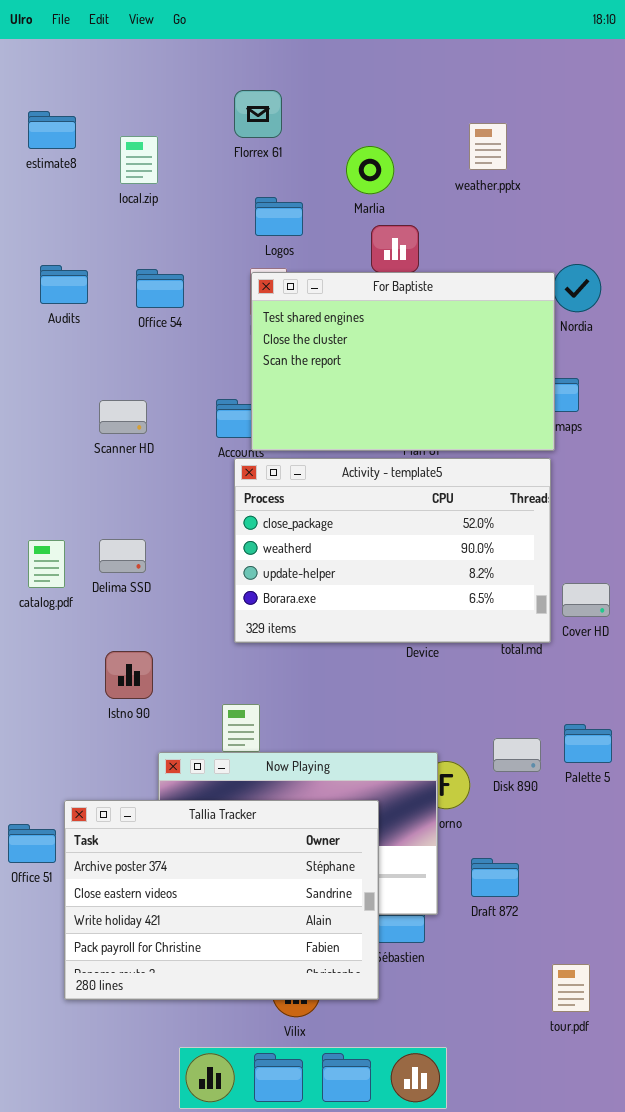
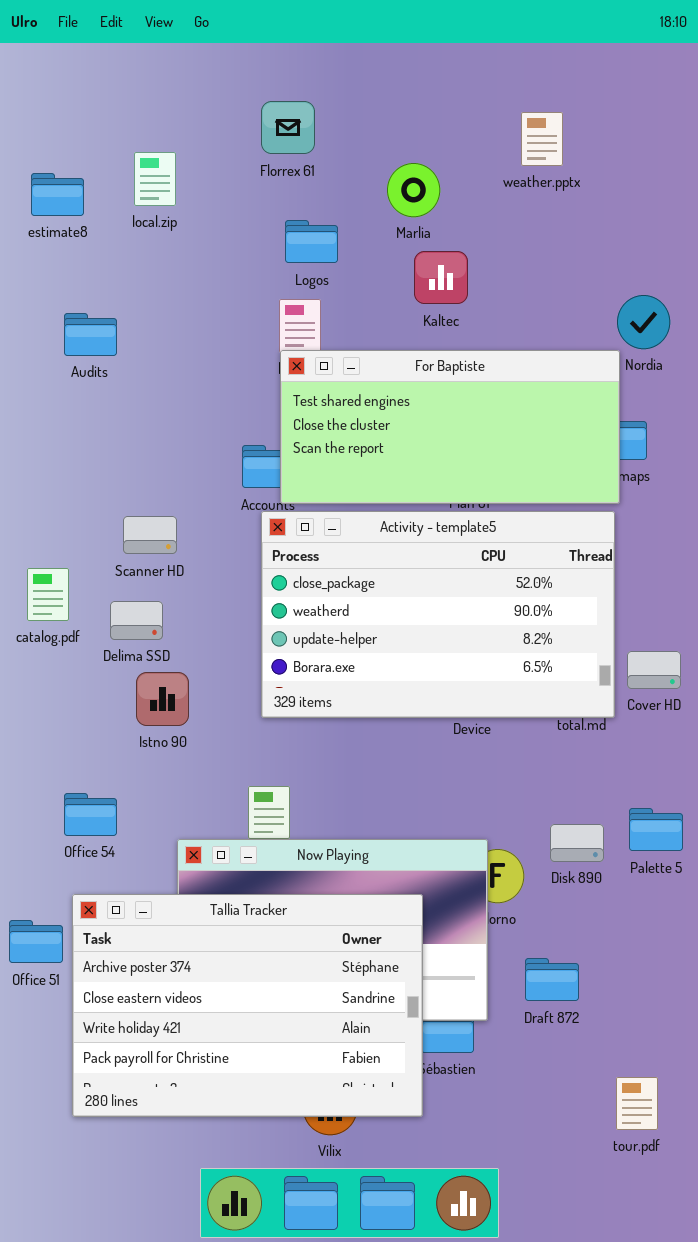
estimate8: [28,111,76,149] -> [31,173,84,216], moved
weather.pptx: [469,123,507,170] -> [521,112,563,166], moved
Audits: [40,265,88,304] -> [64,313,117,356], moved
Office 54: [136,269,184,308] -> [64,793,117,836], moved
For Baptiste: [251,272,555,451] -> [280,350,620,504], resized
Scanner HD: [99,400,147,434] -> [123,516,177,554], moved
catalog.pdf: [28,540,65,588] -> [27,568,69,621], moved
Istno 90: [105,651,153,699] -> [136,672,189,726], moved

